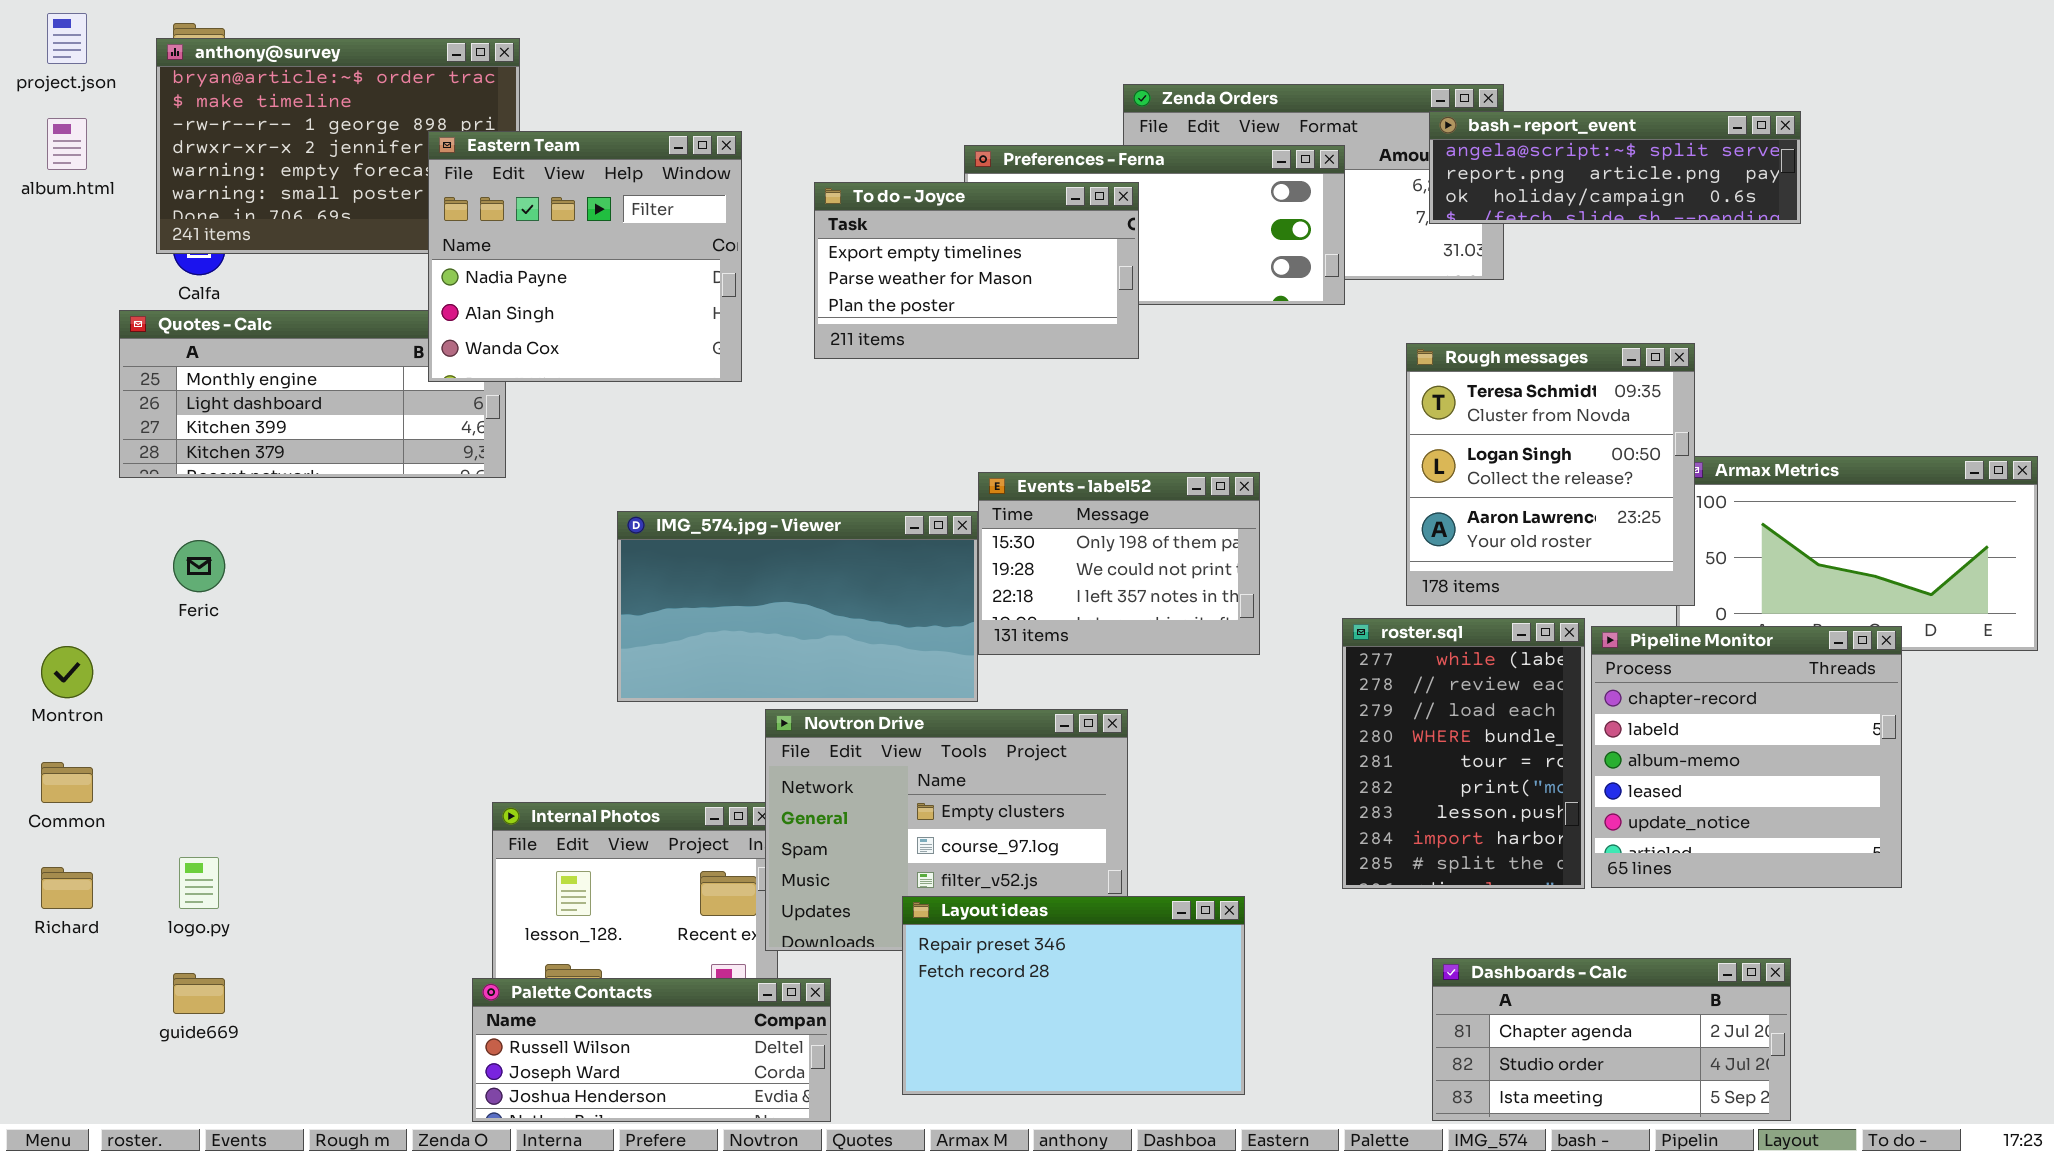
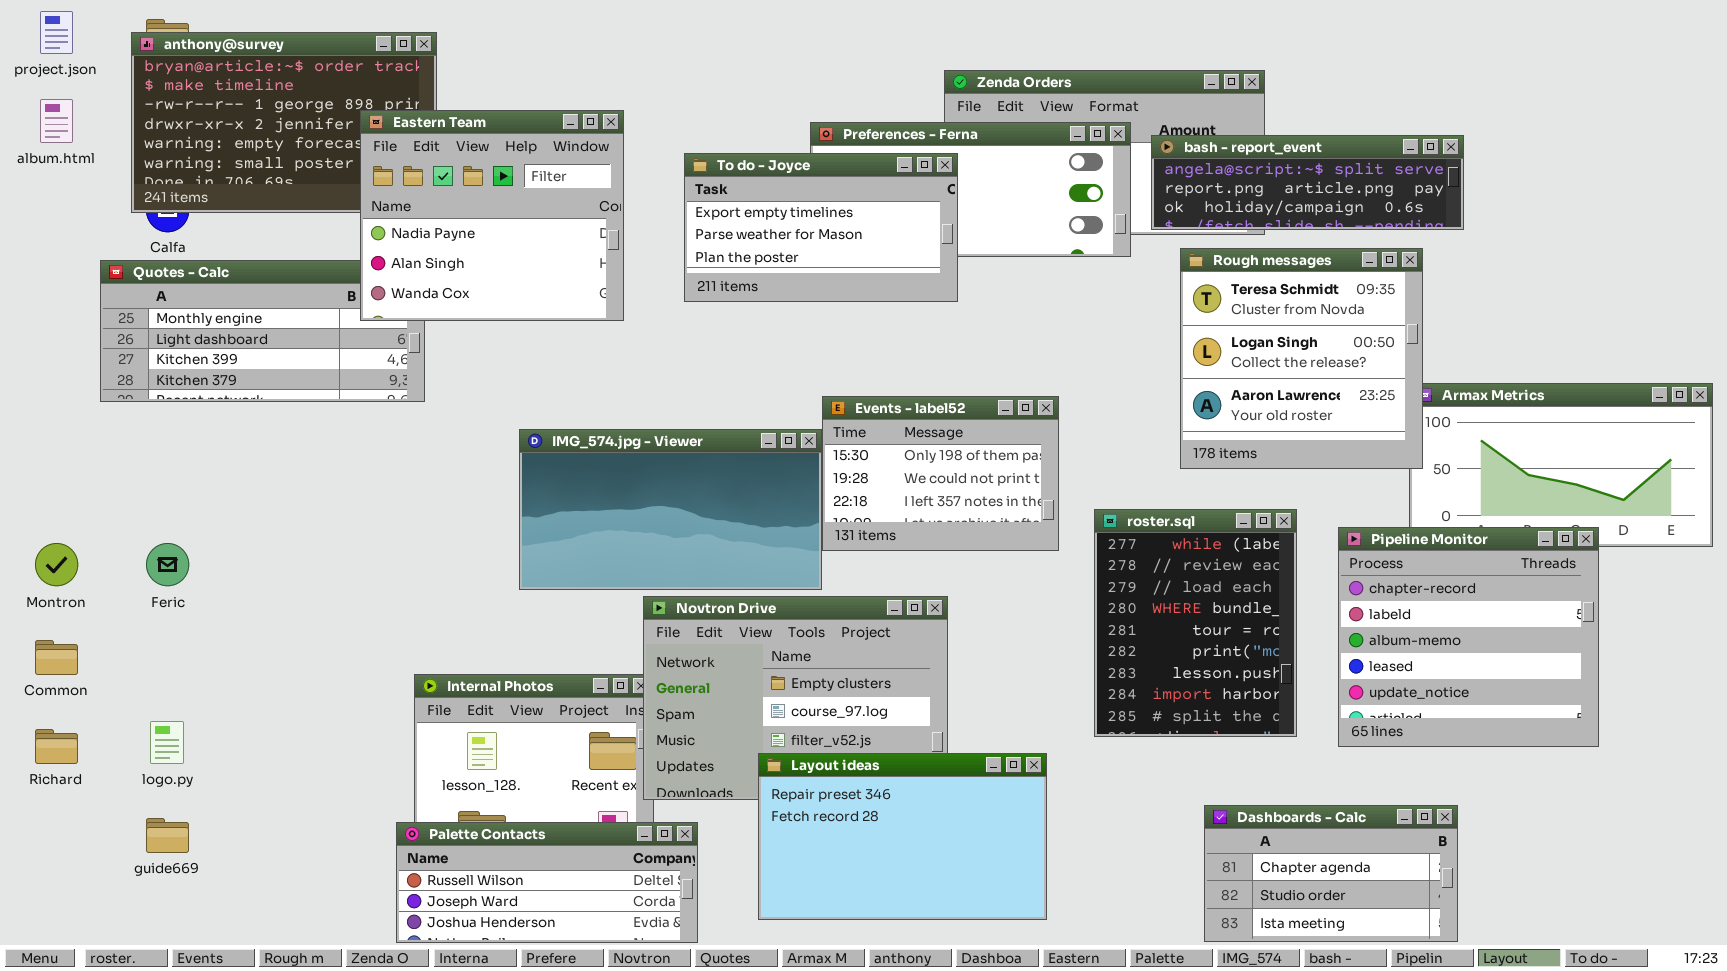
bash - report_event: [1429,111,1801,224] -> [1151,135,1464,230], moved
Rough messages: [1406,343,1695,606] -> [1180,248,1423,469], moved
Feric: [173,540,225,592] -> [146,543,189,586], moved
roster.sql: [1342,618,1585,889] -> [1094,509,1297,737], moved
Dashboards - Calc: [1432,958,1791,1121] -> [1204,805,1458,942], resized

